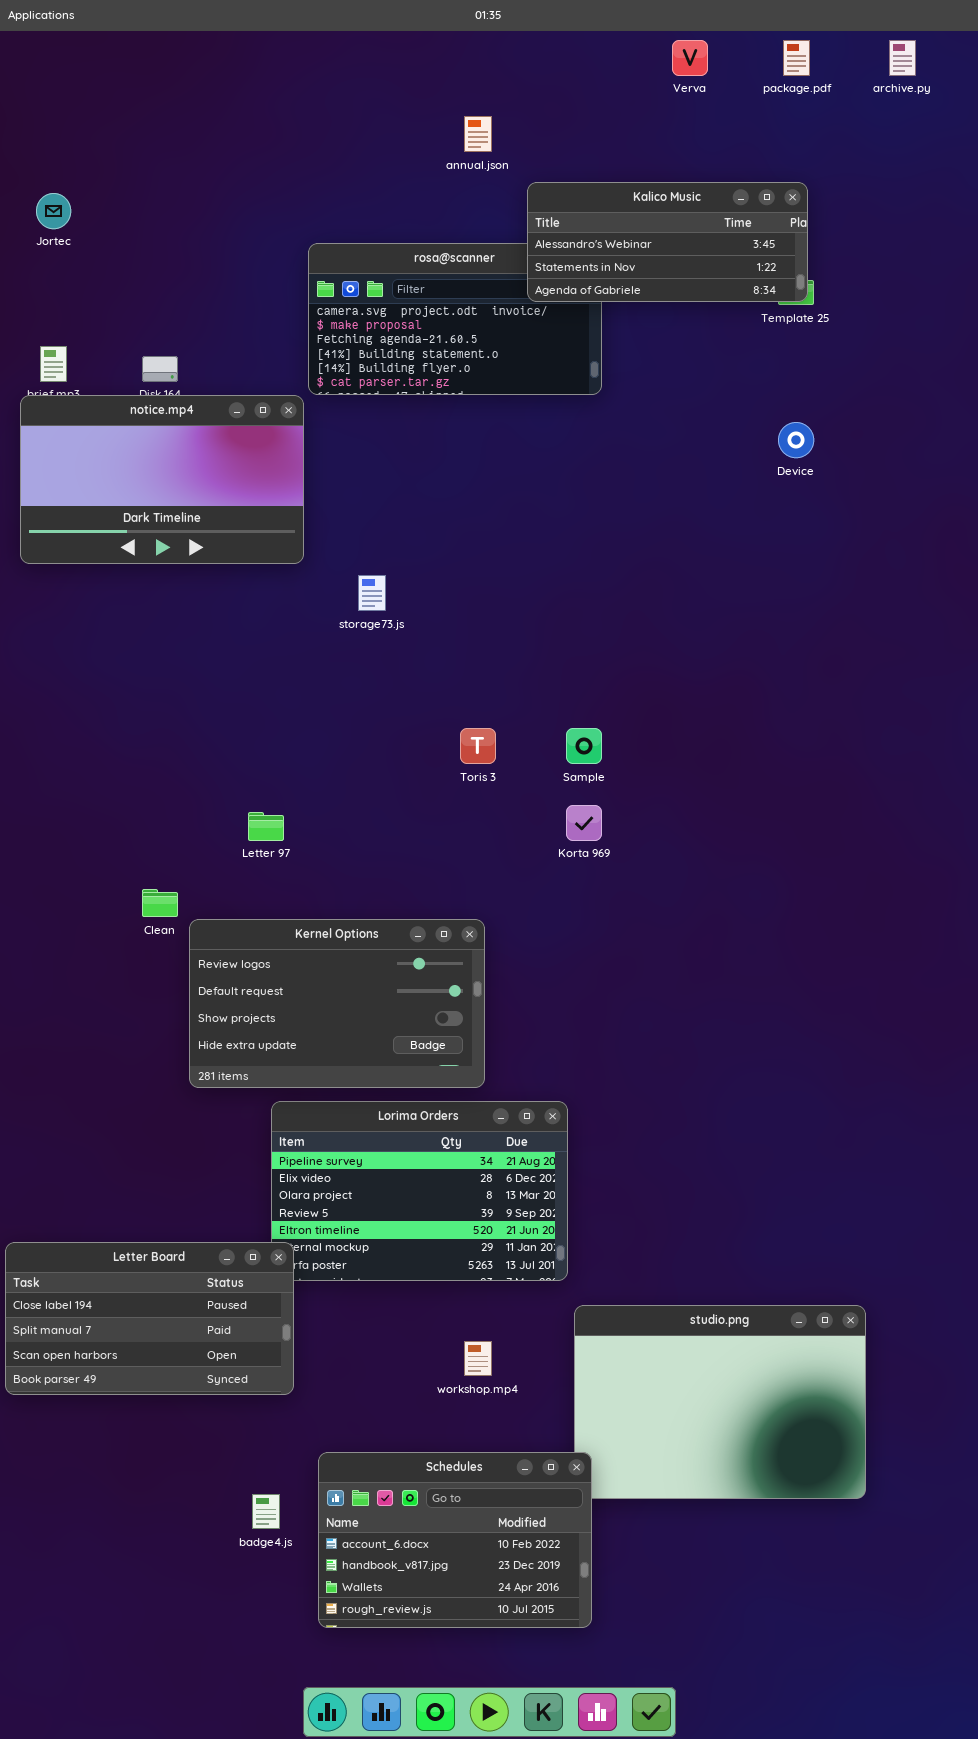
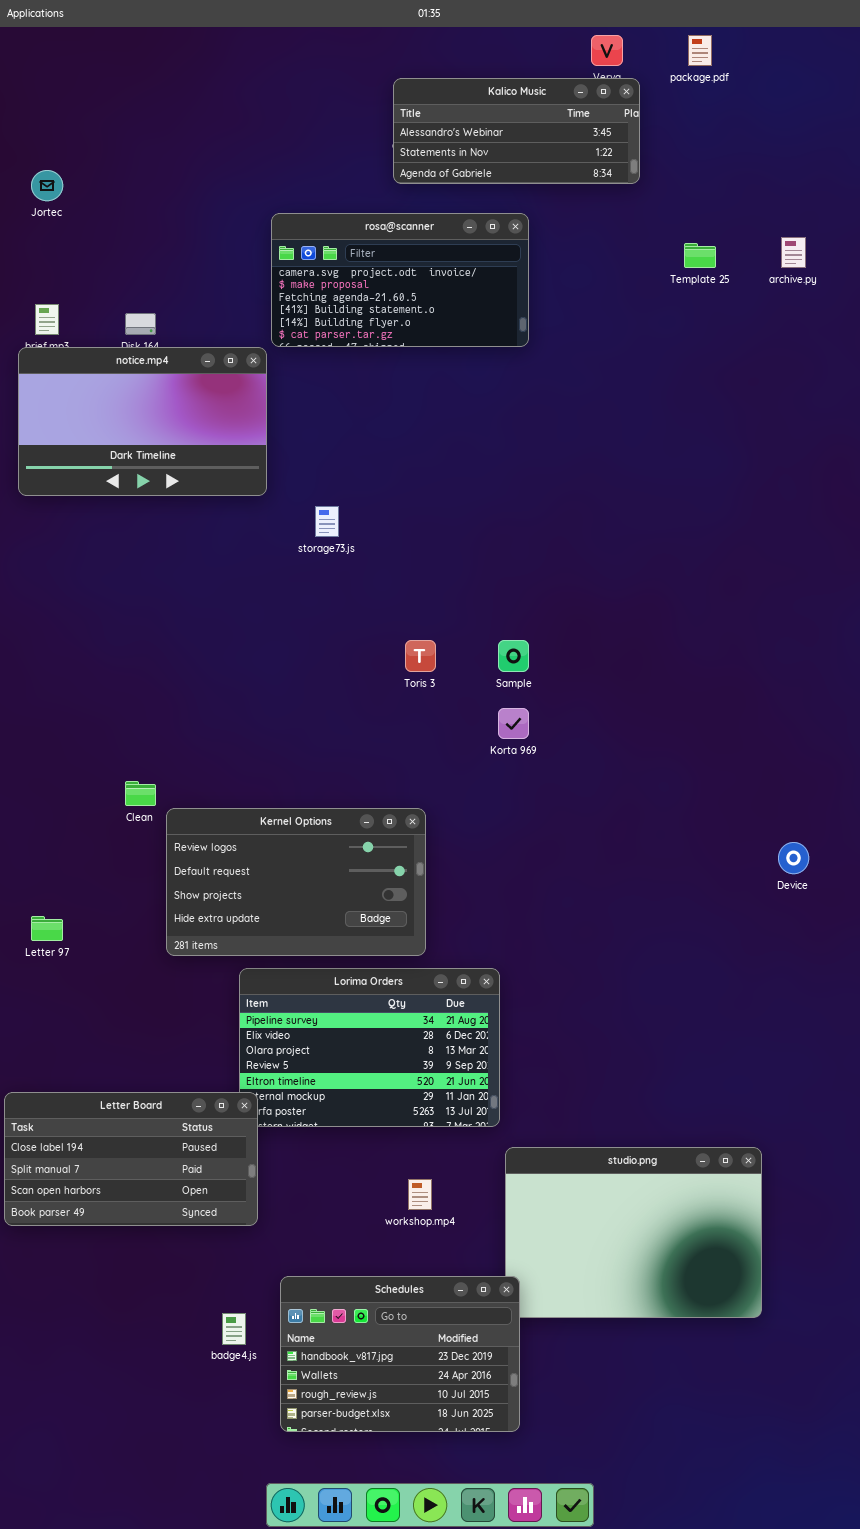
archive.py: [889,40,916,76] -> [781,237,806,268], moved
Kalico Music: [527,182,808,302] -> [393,78,640,184], moved
Device: [778,422,814,458] -> [778,842,809,874], moved
Letter 97: [248,812,284,841] -> [31,916,63,941], moved
Schedules: [318,1452,592,1628] -> [280,1276,520,1432], scrolled down 1 row

